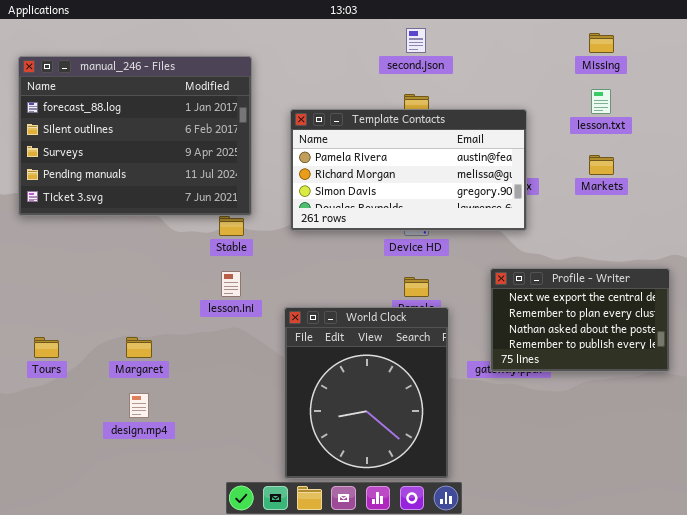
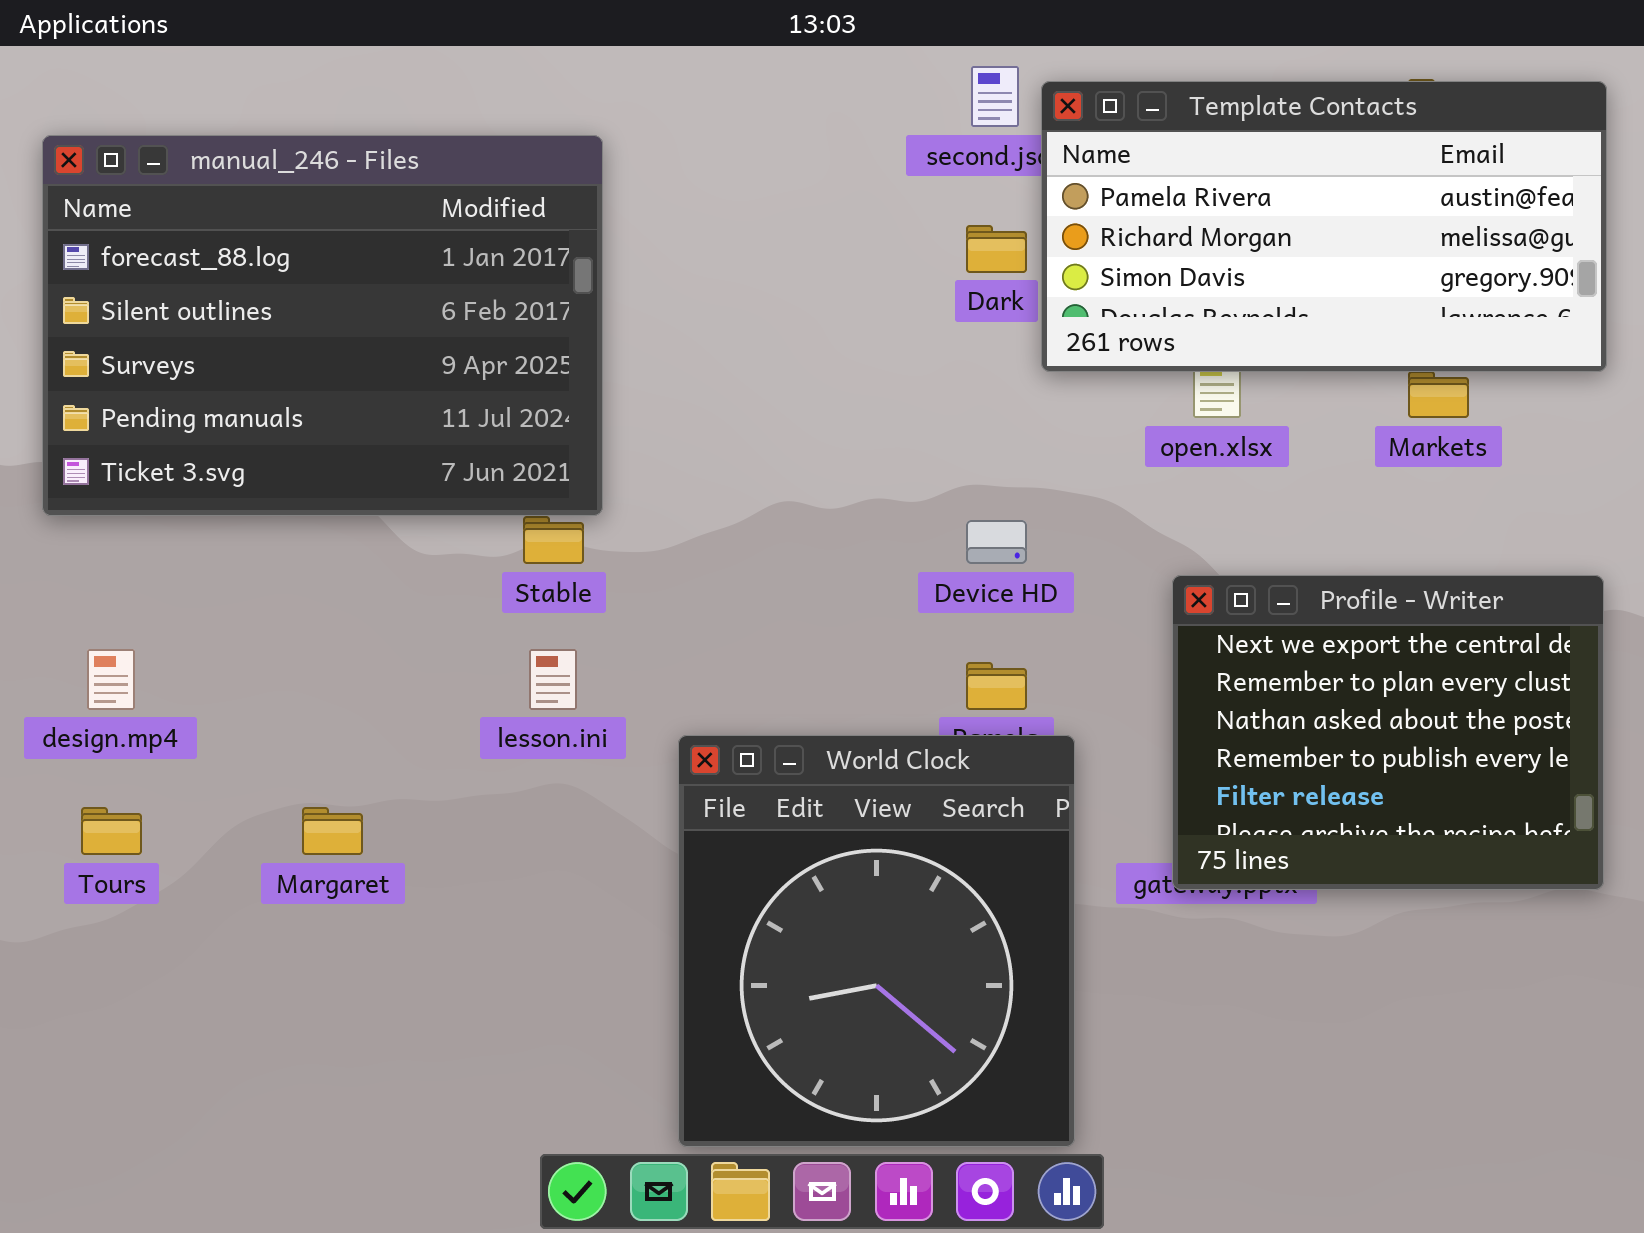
Template Contacts: [290,109,527,231] -> [1041,81,1607,372], moved
Profile - Writer: [490,268,670,372] -> [1172,575,1604,890], resized
design.mp4: [129,393,149,418] -> [87,649,135,710], moved

